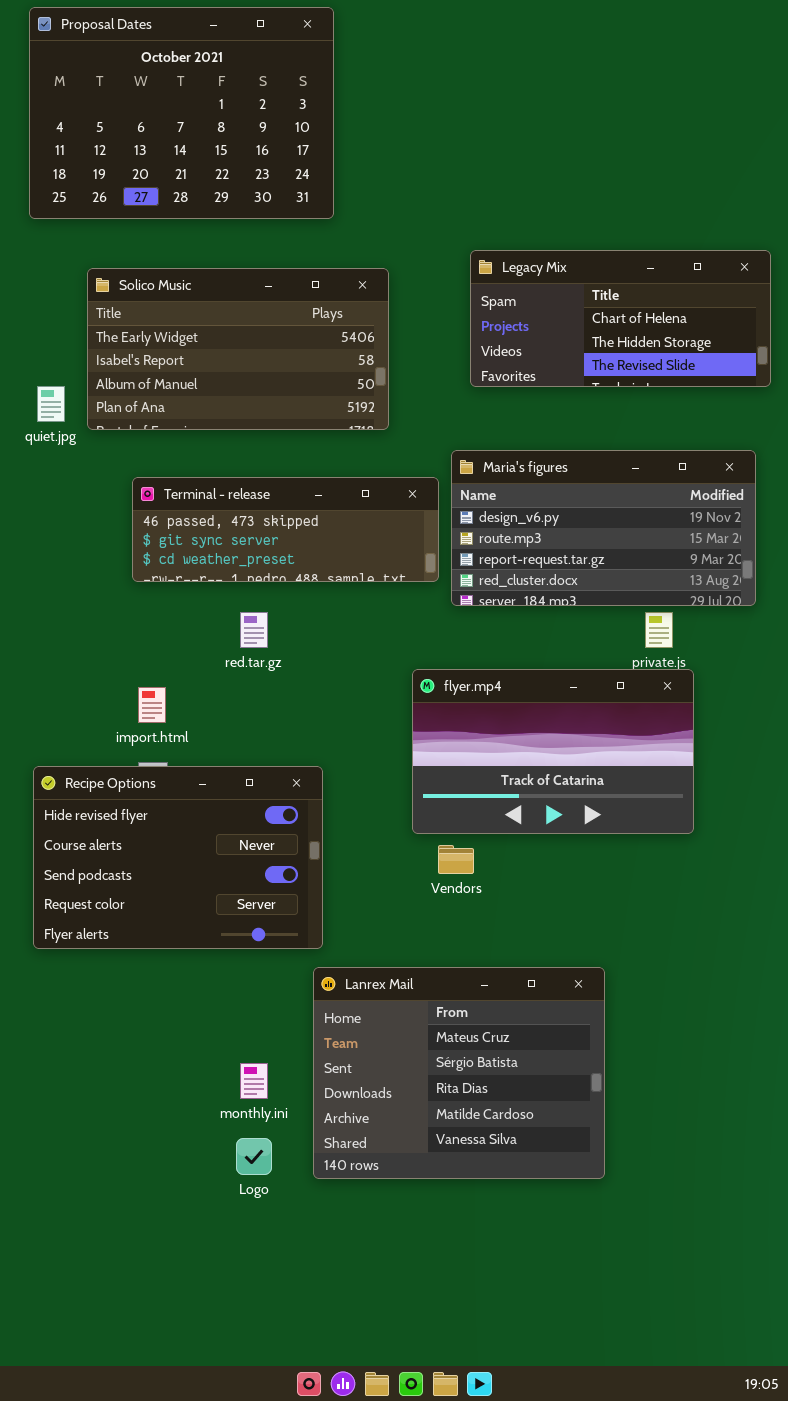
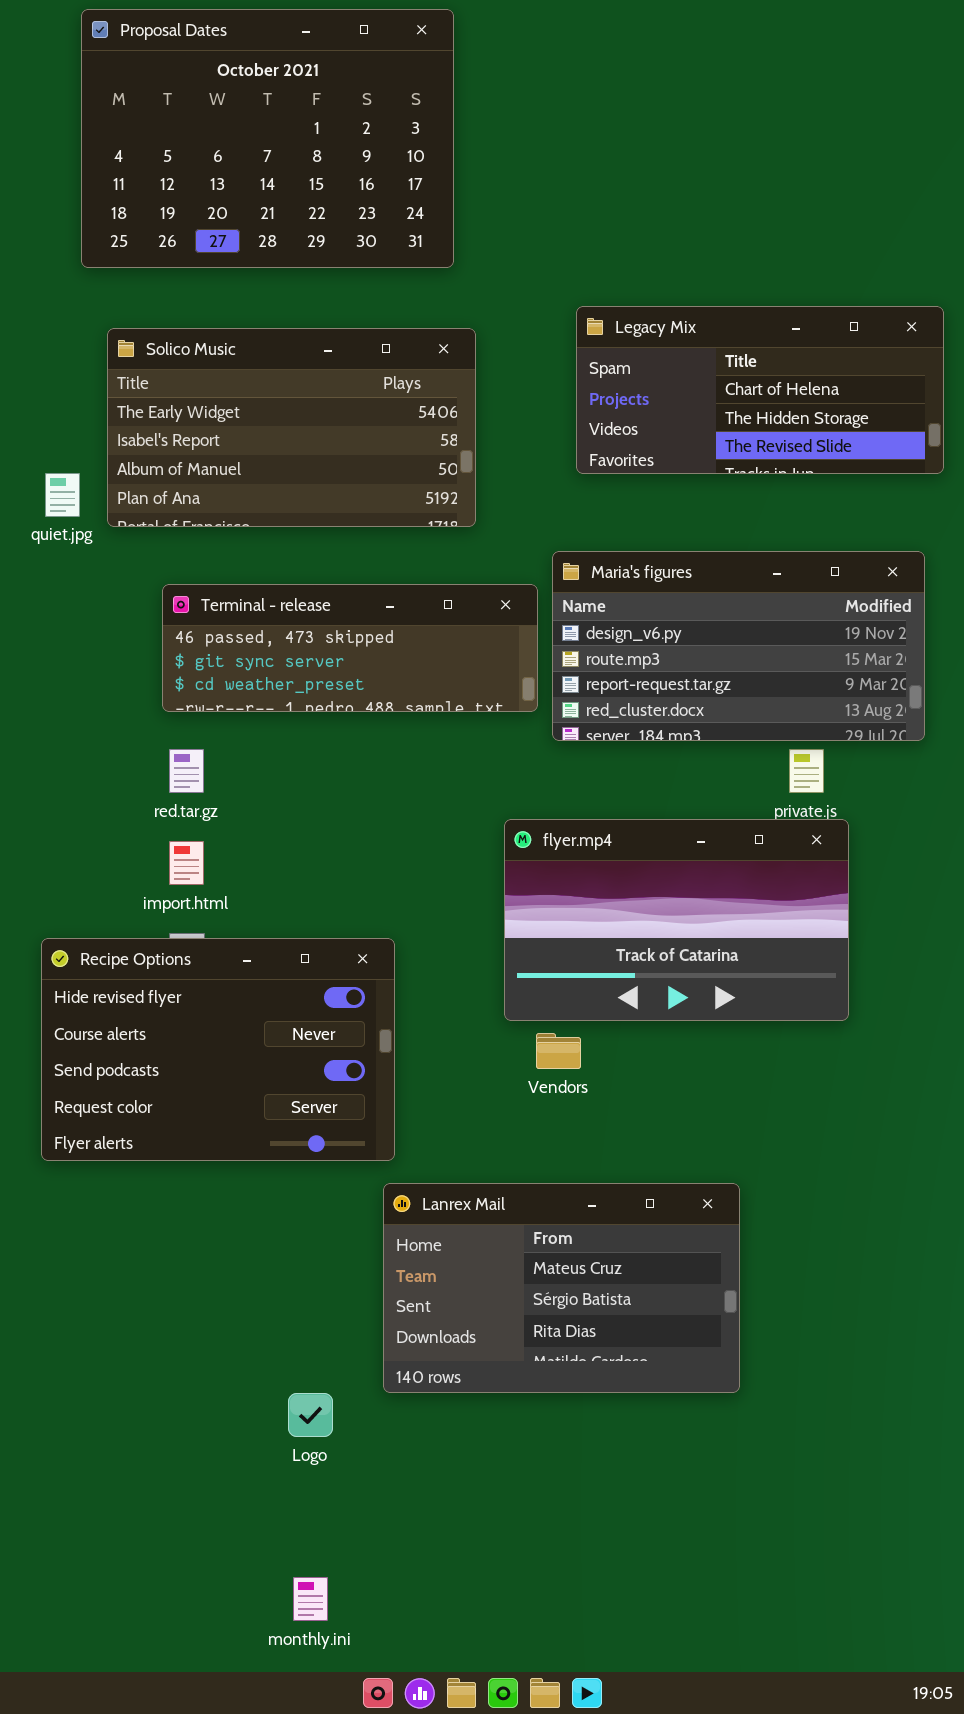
Proposal Dates: [29,7,334,219] -> [81,9,454,268], moved
red.tar.gz: [240,612,268,648] -> [169,749,204,793], moved
Lanrex Mail: [313,967,605,1179] -> [383,1183,740,1393], resized
monthly.ini: [240,1063,268,1099] -> [293,1577,328,1621], moved

